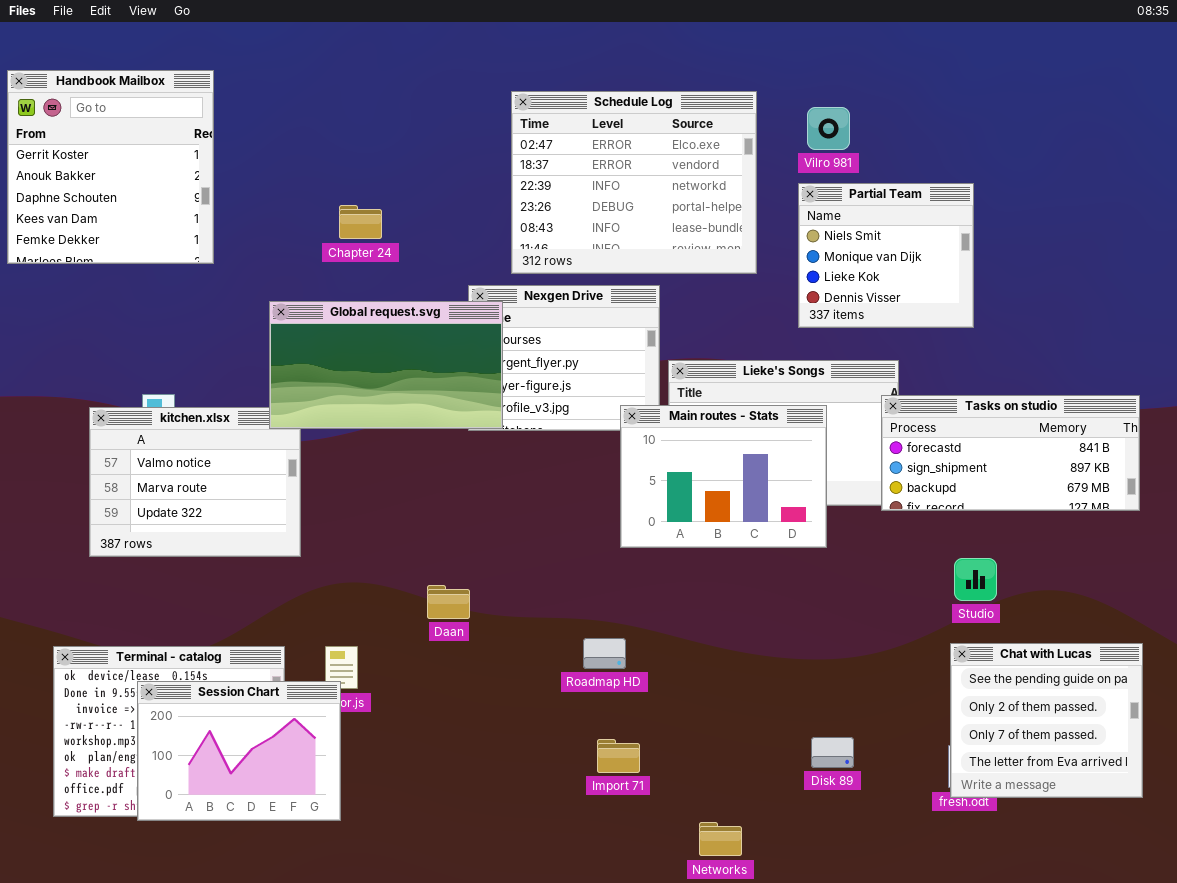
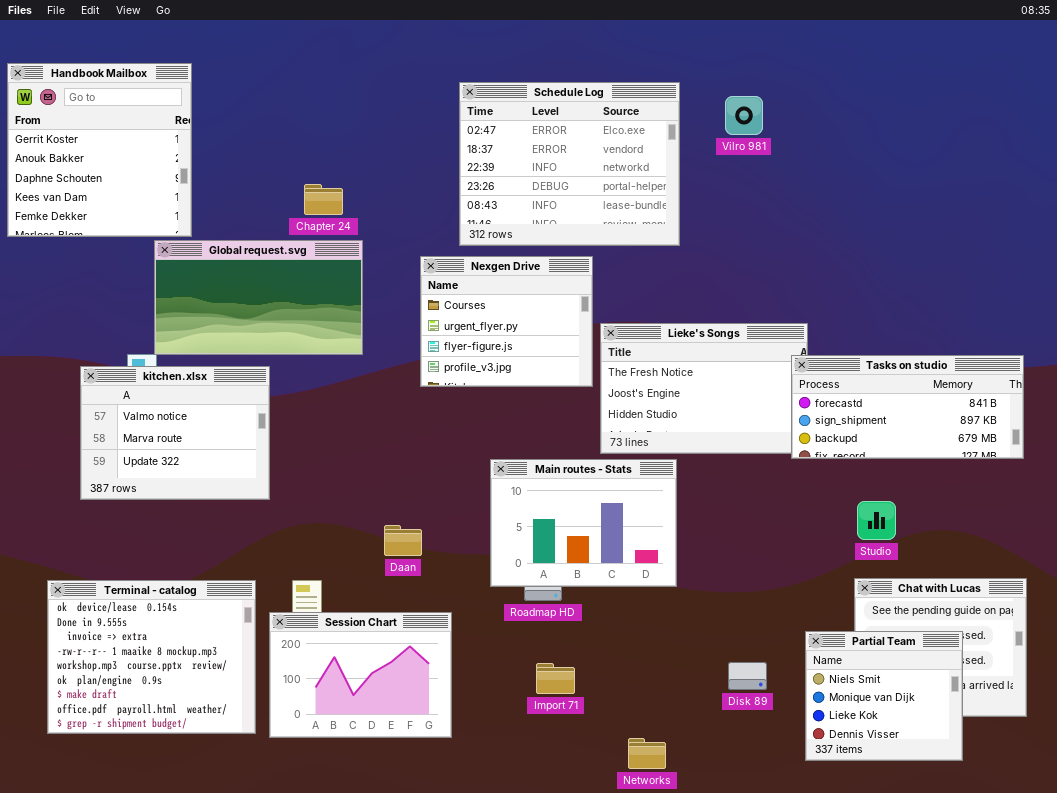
Partial Team: [798,183,974,328] -> [805,631,963,761], moved
Global request.svg: [269,301,503,429] -> [154,240,363,355], moved
Main routes - Stats: [620,405,827,548] -> [490,459,677,587], moved
Session Chart: [137,681,341,821] -> [269,612,452,738], moved

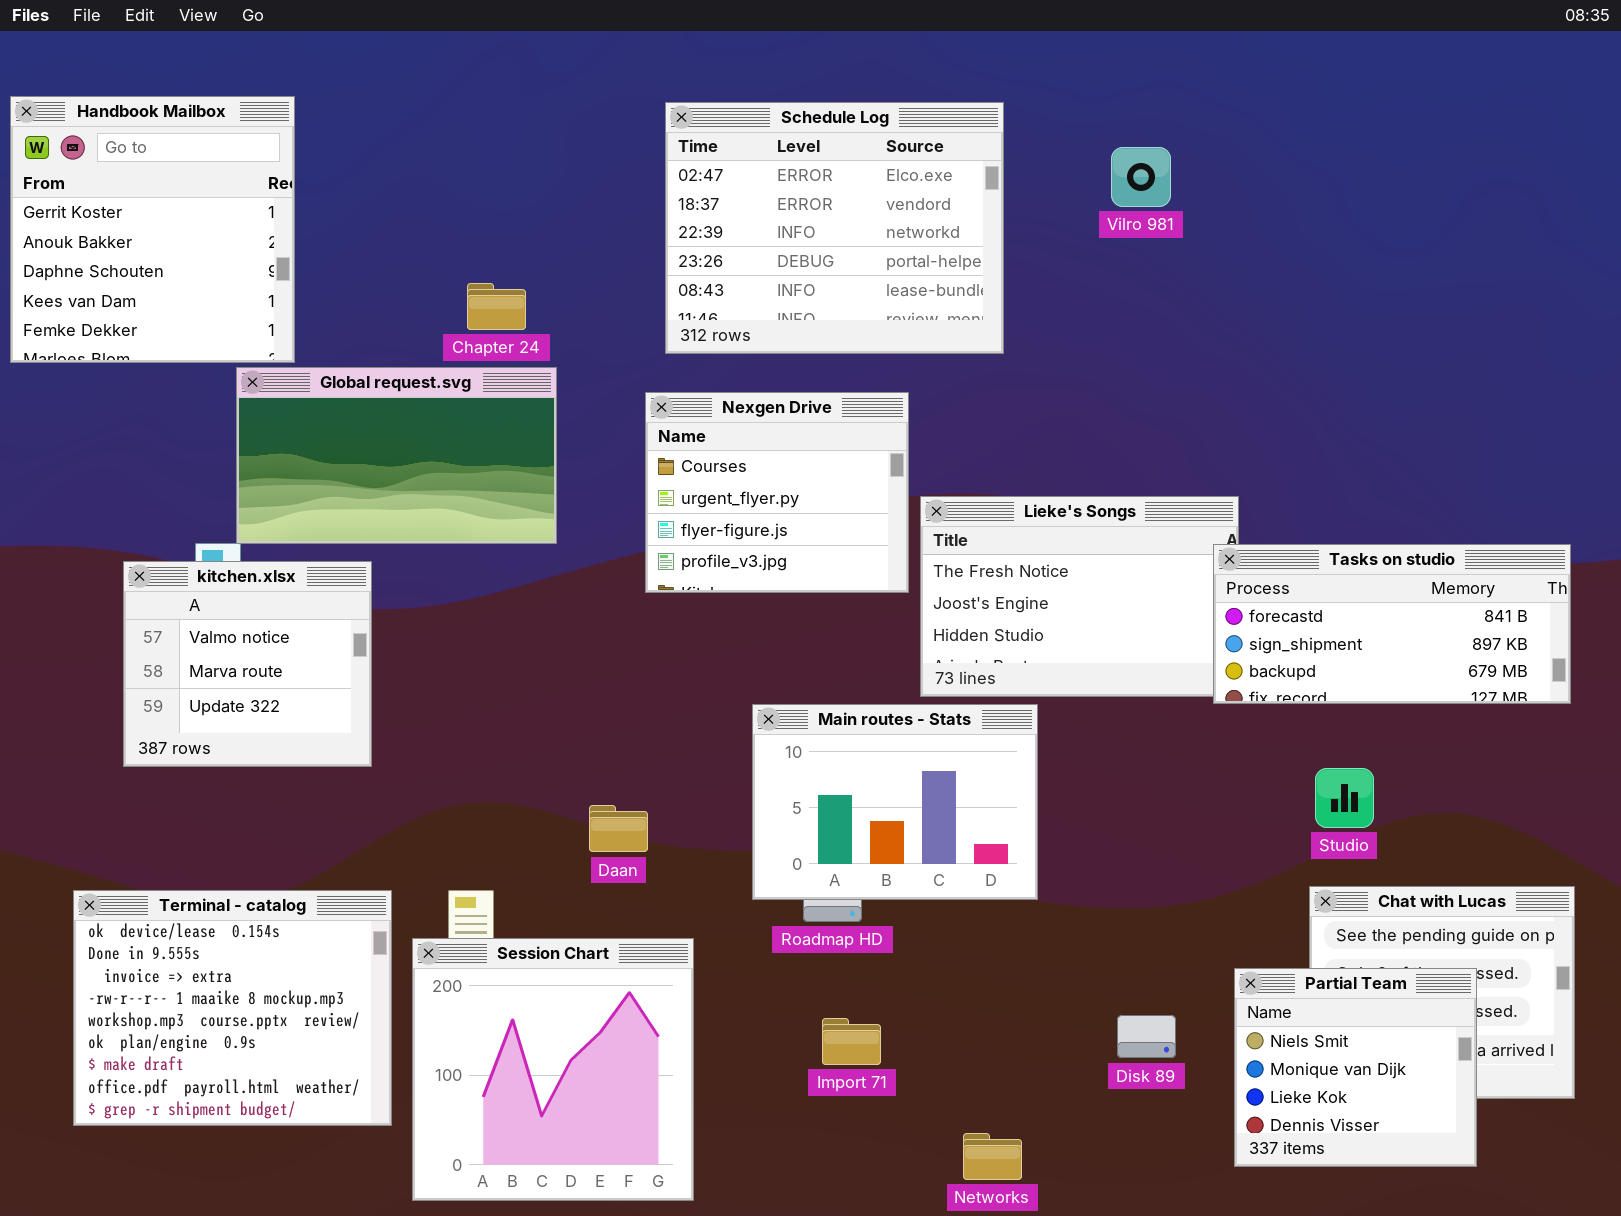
Schedule Log: [459,82,680,246] -> [665,102,1004,354], moved
kitchen.xlsx: [80,366,270,500] -> [123,561,372,767], resized
Session Chart: [269,612,452,738] -> [412,938,694,1201], resized

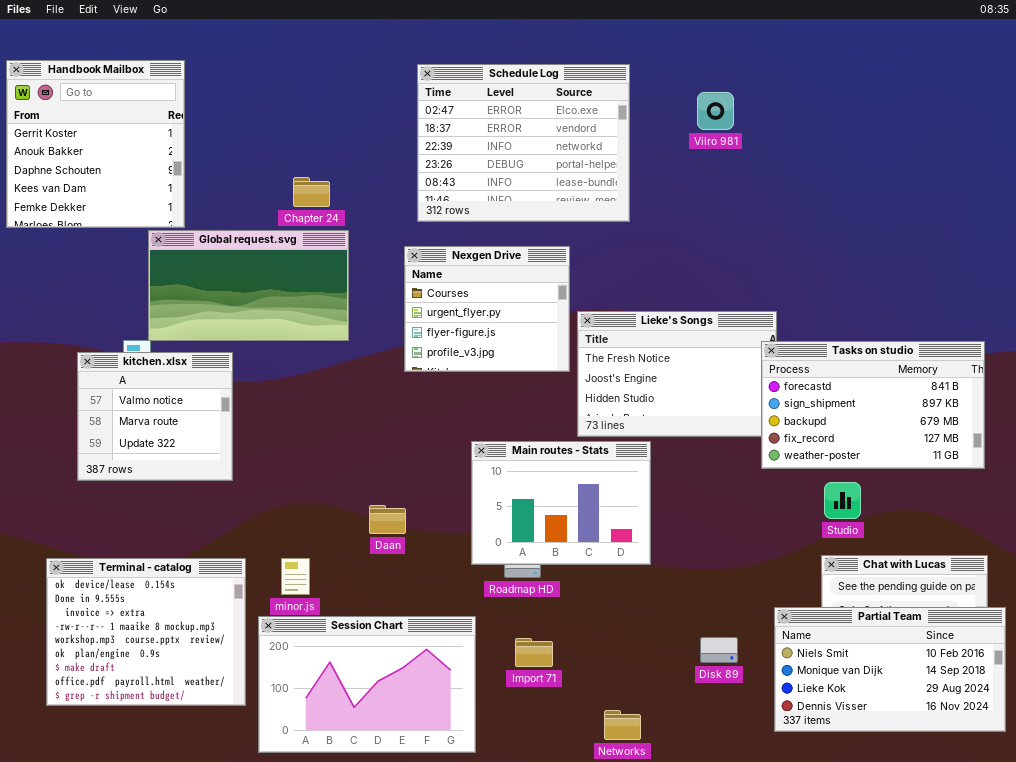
Tasks on studio: [1213,544,1571,704] -> [761,341,985,469], resized
Session Chart: [412,938,694,1201] -> [258,616,476,753], resized
Partial Team: [1234,968,1477,1167] -> [774,607,1006,732], resized

